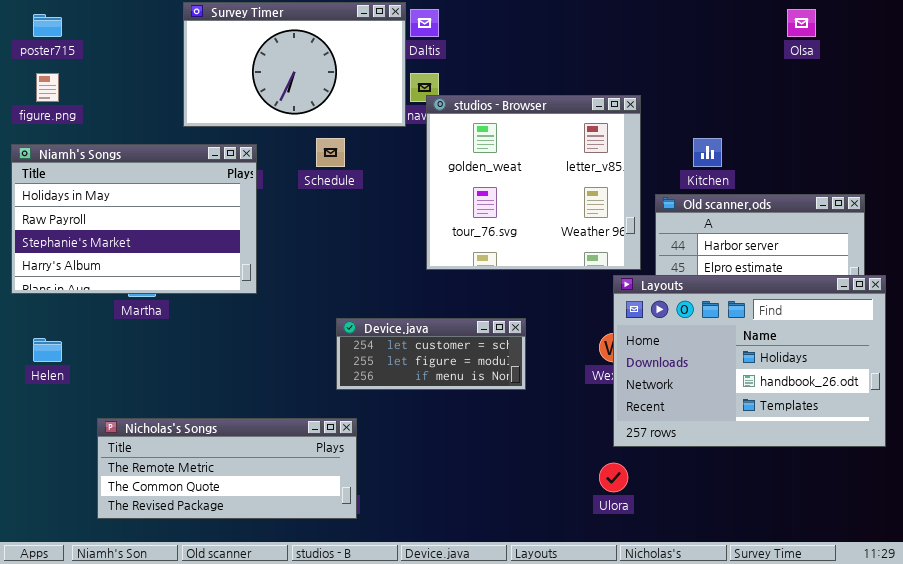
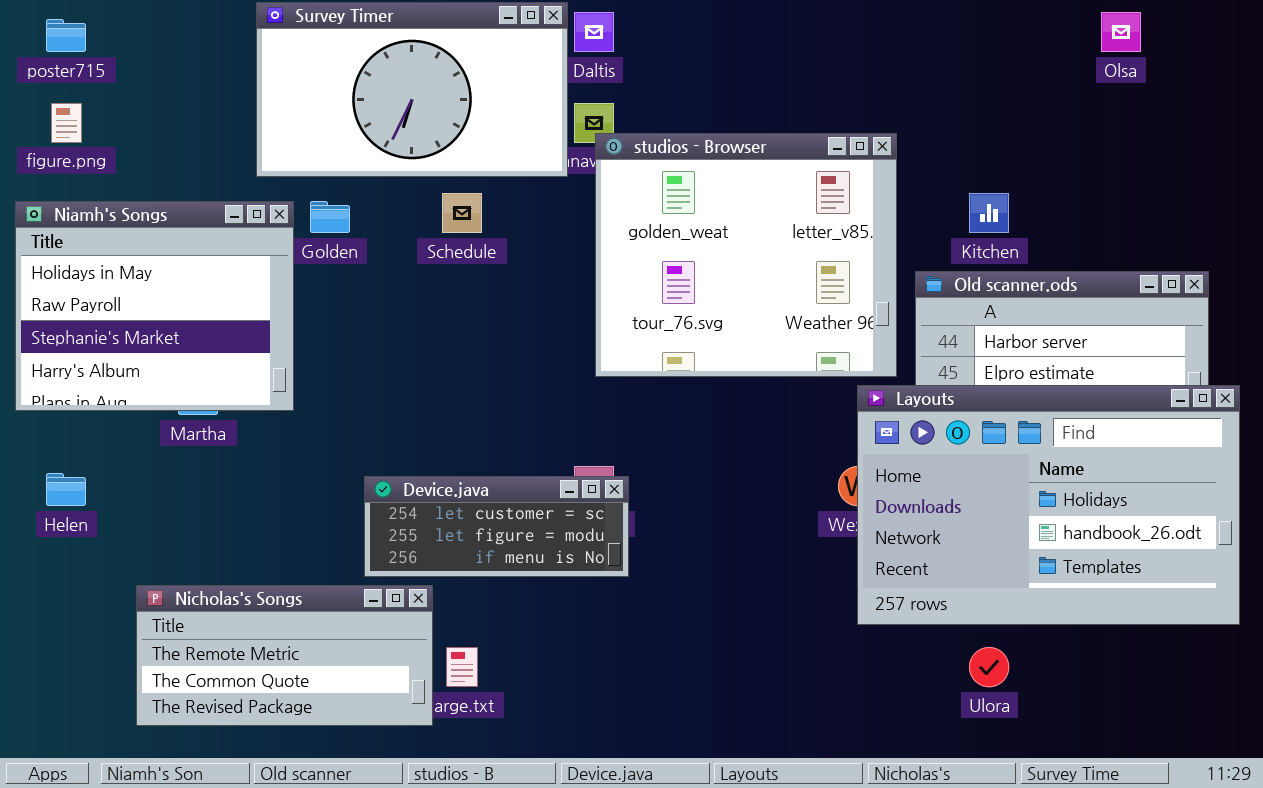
Niamh's Songs: [11,144,257,294] -> [15,201,294,411], resized
Device.java: [336,318,526,390] -> [364,476,629,577], moved
Nicholas's Songs: [97,418,357,519] -> [136,585,433,726], resized
Ulora: [599,463,628,492] -> [969,647,1009,687], moved

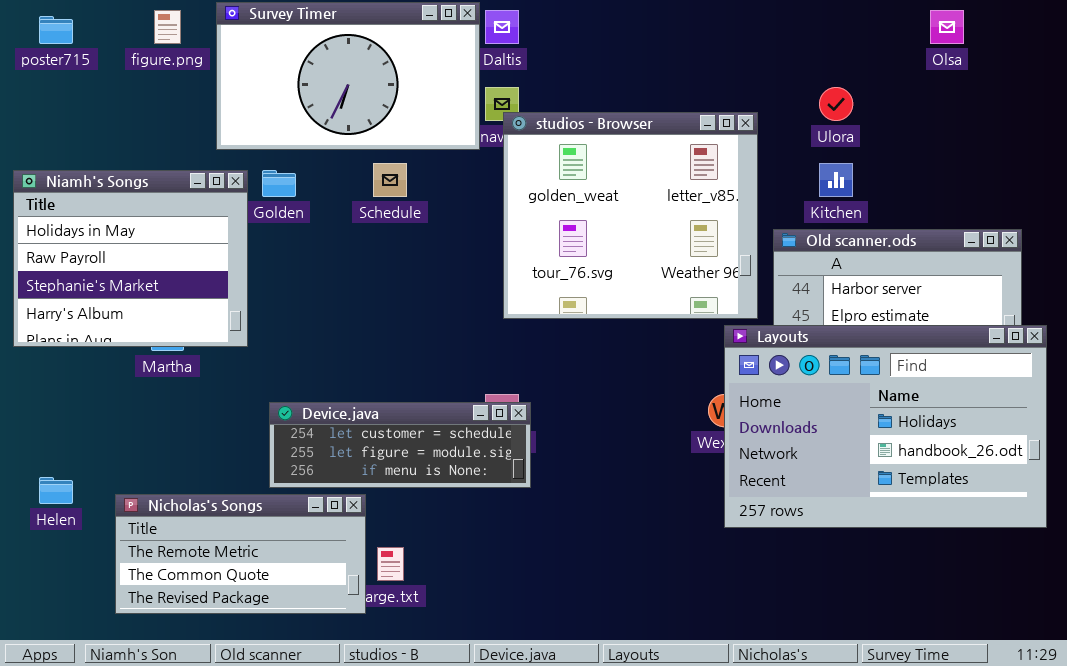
figure.png: [51,103,82,143] -> [154,10,181,44], moved
Helen: [46,473,86,506] -> [39,477,73,504], moved
Device.java: [364,476,629,577] -> [269,402,531,488], resized
Ulora: [969,647,1009,687] -> [819,87,853,121], moved

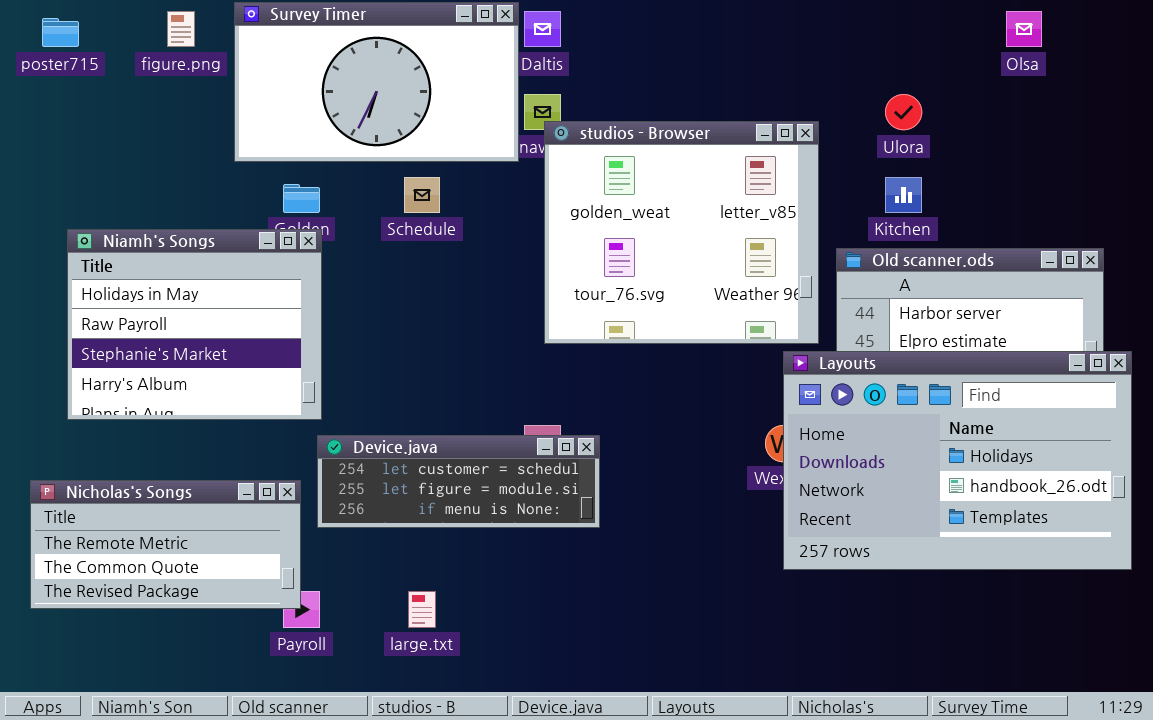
Niamh's Songs: [13,170,248,347] -> [67,229,322,420], moved
Device.java: [269,402,531,488] -> [317,435,600,528], moved
Nicholas's Songs: [115,494,366,614] -> [30,480,301,609], moved

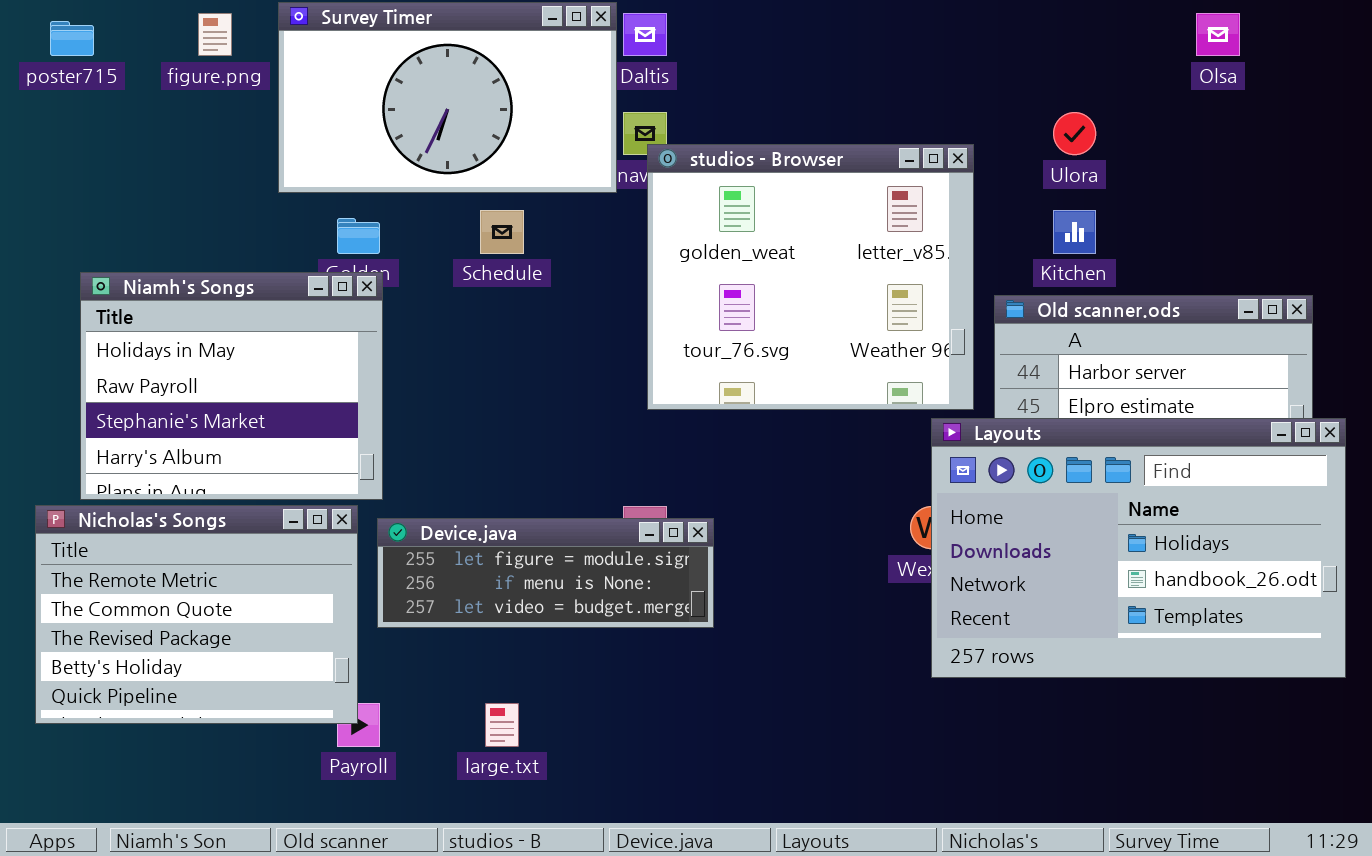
Device.java: [317,435,600,528] -> [377,518,714,628], scrolled down 1 row
Nicholas's Songs: [30,480,301,609] -> [35,505,358,724], resized

